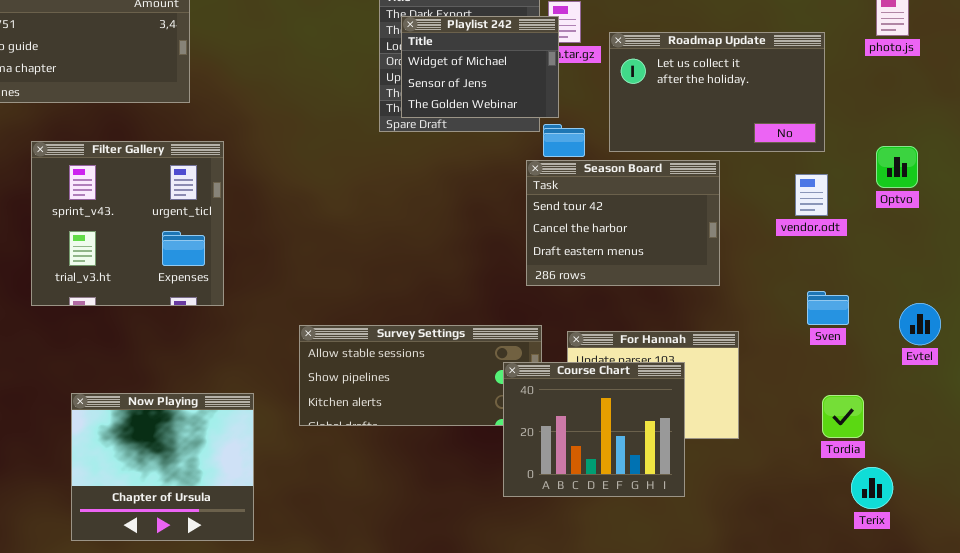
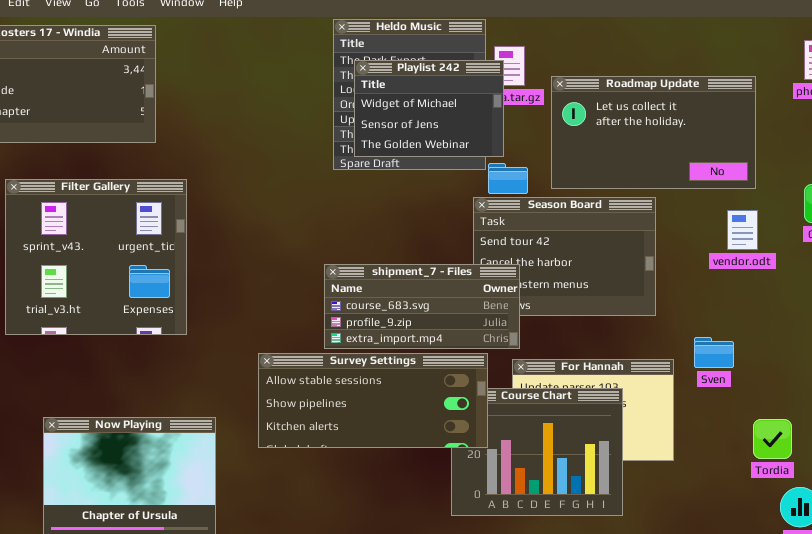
shipment_7 - Files: none -> [324,264,520,349], opened
Sven: [807,291,849,325] -> [694,337,734,368], moved
Survey Settings: [299,325,542,426] -> [258,353,488,448], raised

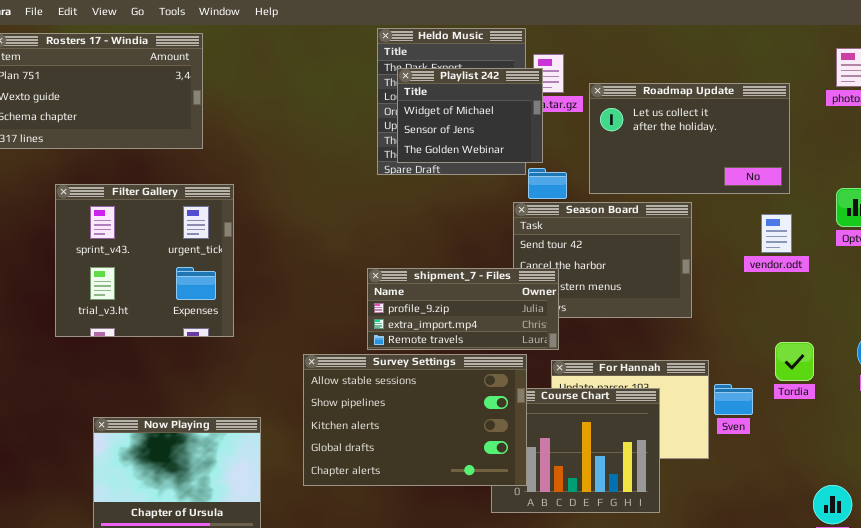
shipment_7 - Files: [324,264,520,349] -> [367,268,559,350], scrolled down 1 row
Sven: [694,337,734,368] -> [714,384,753,415], moved
Survey Settings: [258,353,488,448] -> [303,354,527,486], resized
Tordia: [753,419,792,459] -> [775,342,814,381], moved

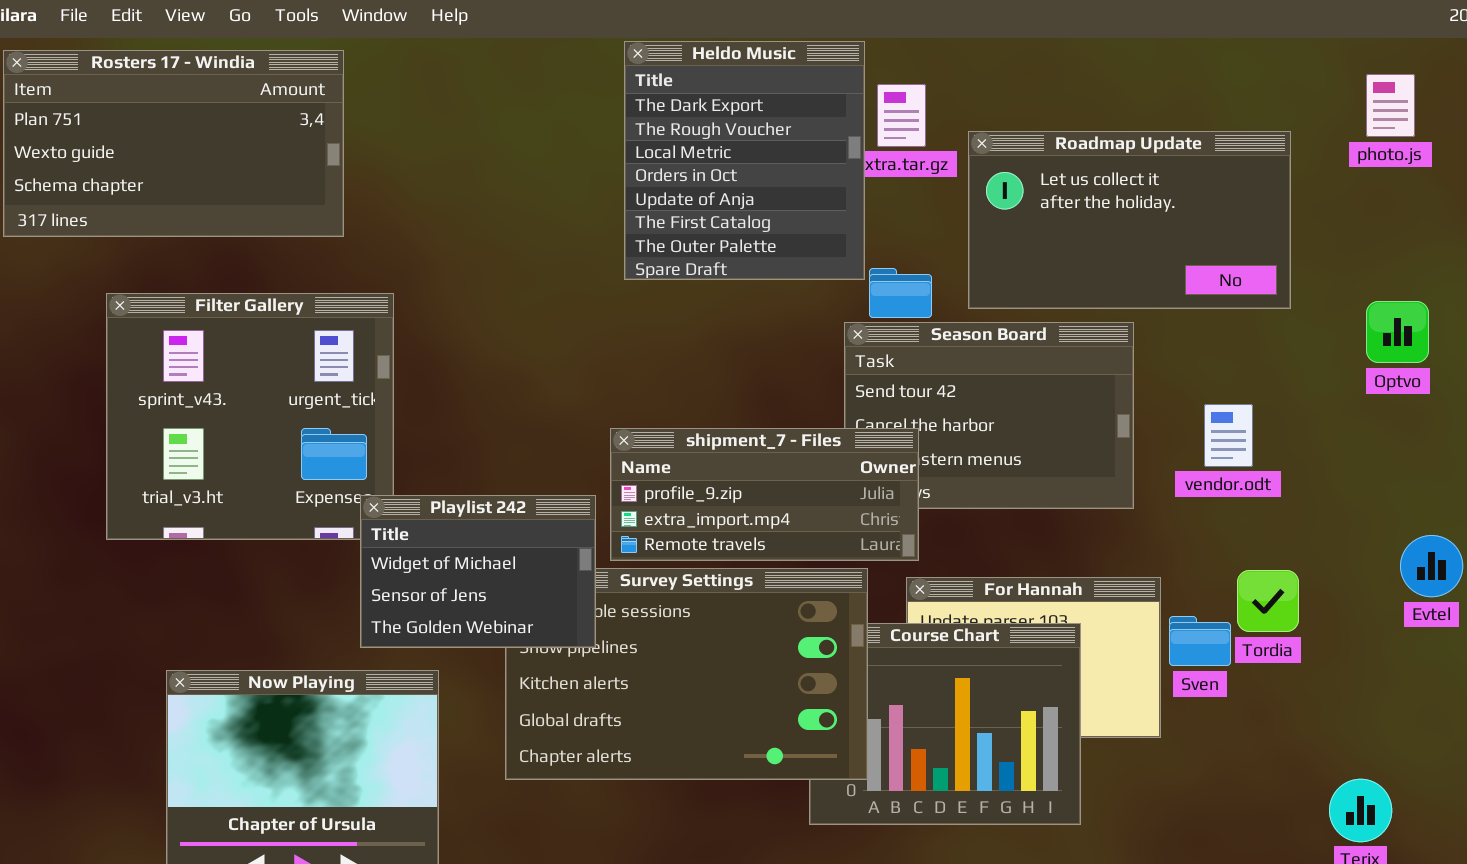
Playlist 242: [397,68,543,163] -> [360,495,596,648], moved
vendor.odt: [761,214,792,253] -> [1204,404,1253,467], moved
Tordia: [775,342,814,381] -> [1237,570,1299,632], moved

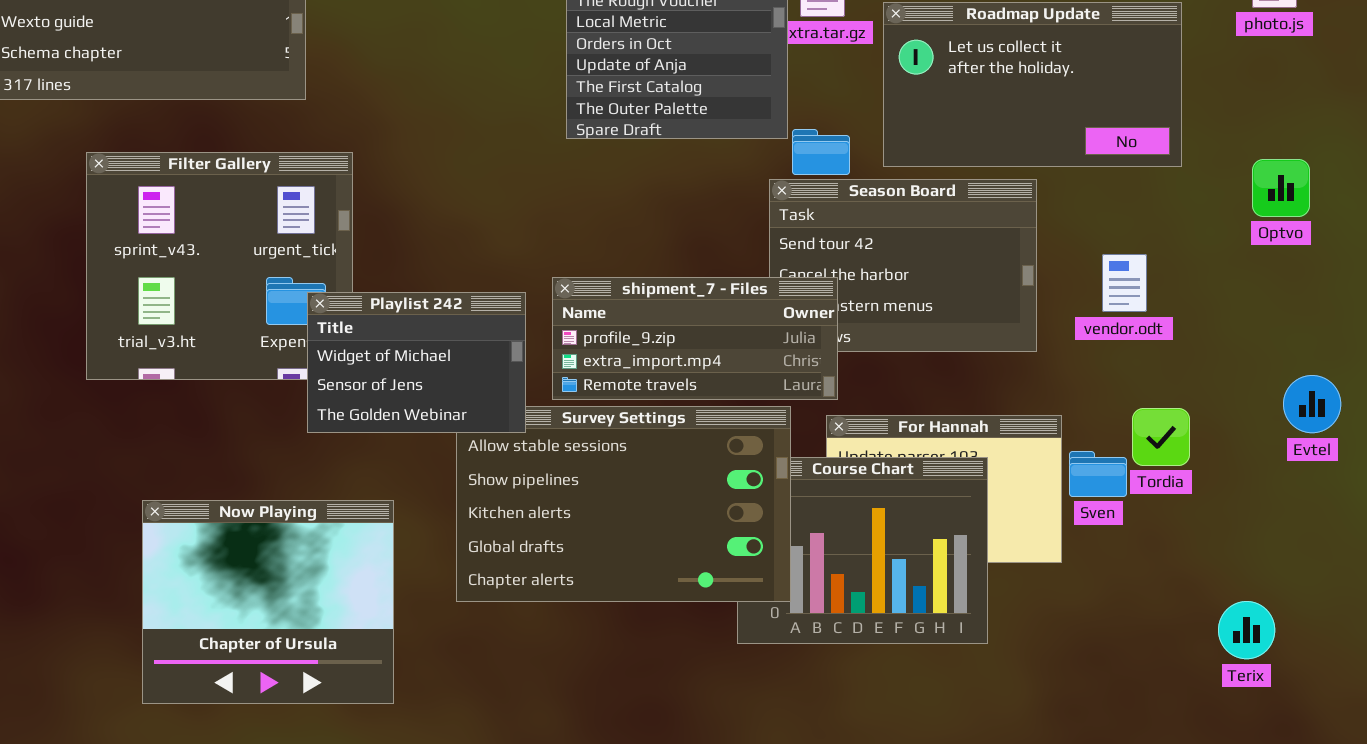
Playlist 242: [360,495,596,648] -> [307,292,526,433], moved

